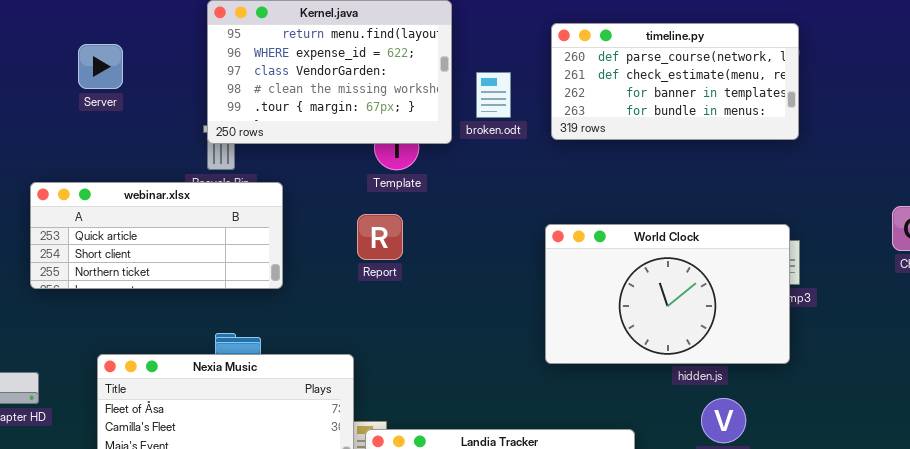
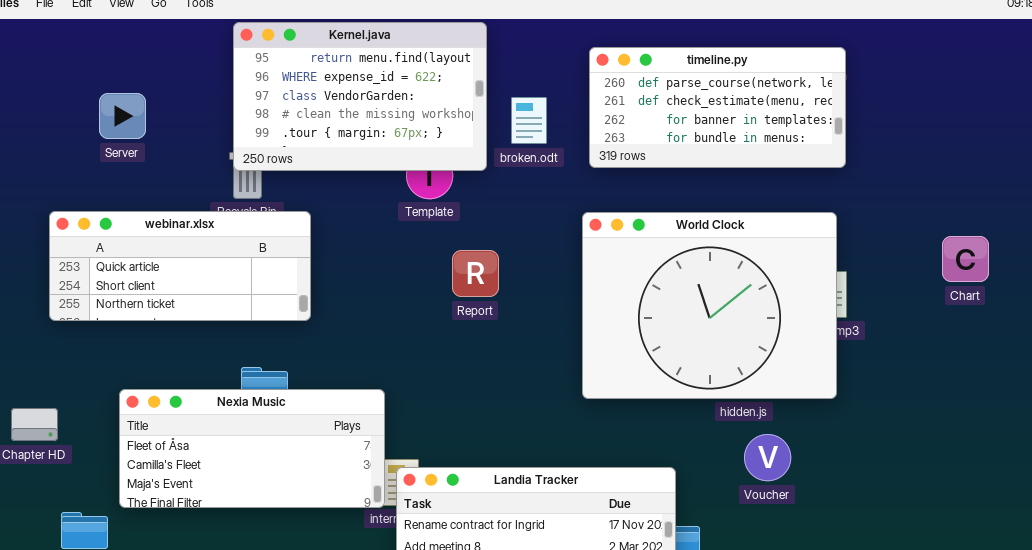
Server: [78,44,123,89] -> [99,93,146,139], moved
Report: [357,214,403,260] -> [452,250,499,297], moved
World Clock: [545,224,790,364] -> [582,212,837,399], resized

